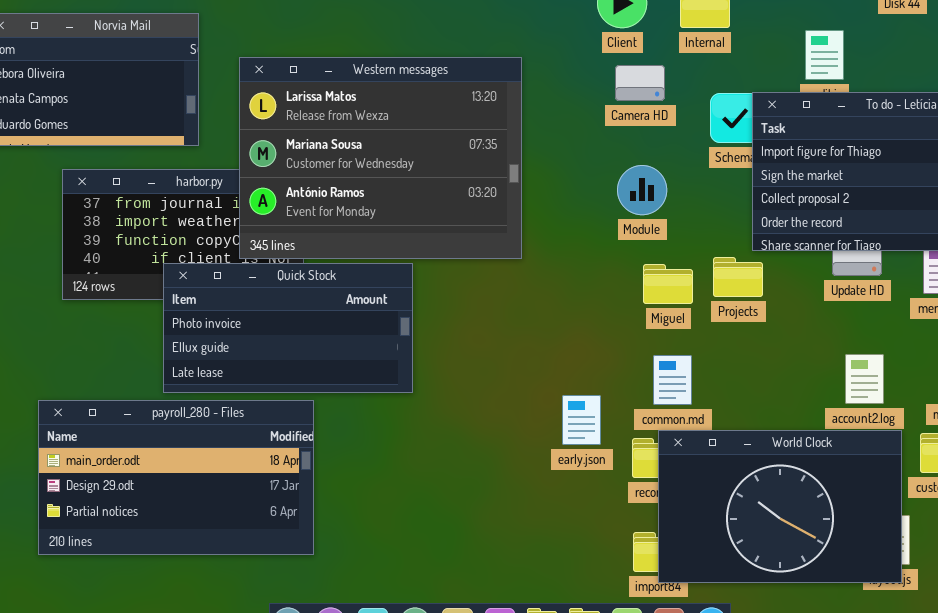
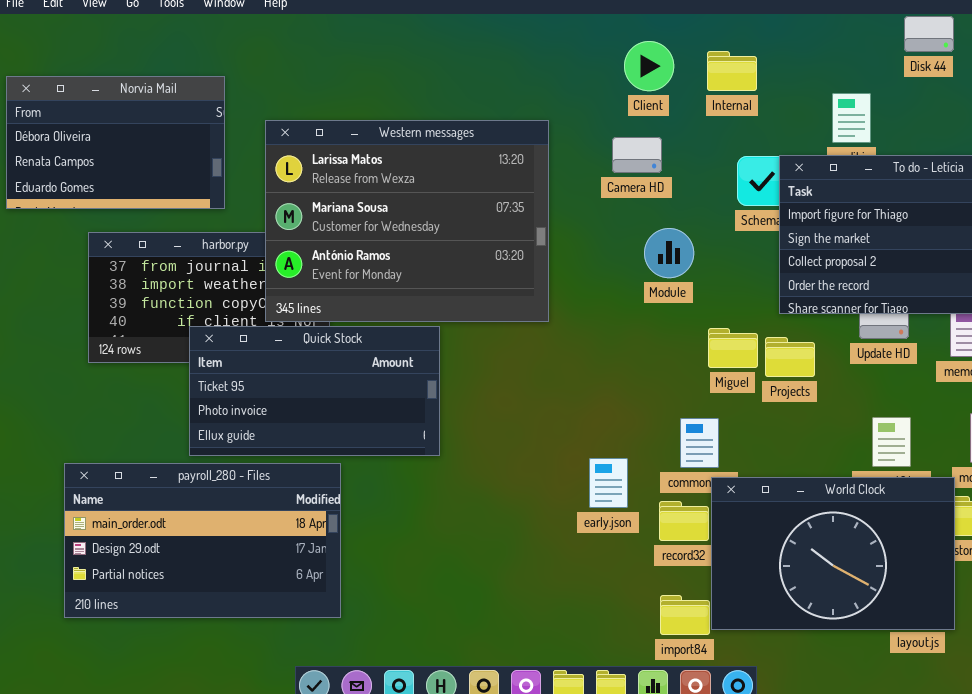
Camera HD: [615,65,665,101] -> [612,137,662,173], moved
Projects: [713,257,763,297] -> [765,337,815,377], moved
Quick Stock: [163,263,413,393] -> [189,326,440,456], scrolled up 1 row
Miguel: [643,264,693,304] -> [708,328,758,368], moved
World Clock: [658,430,902,583] -> [711,477,955,630], moved

